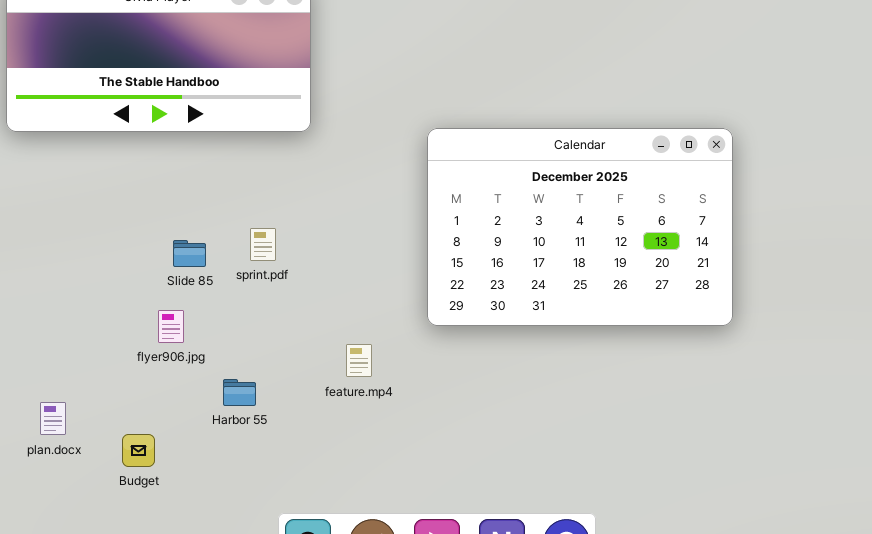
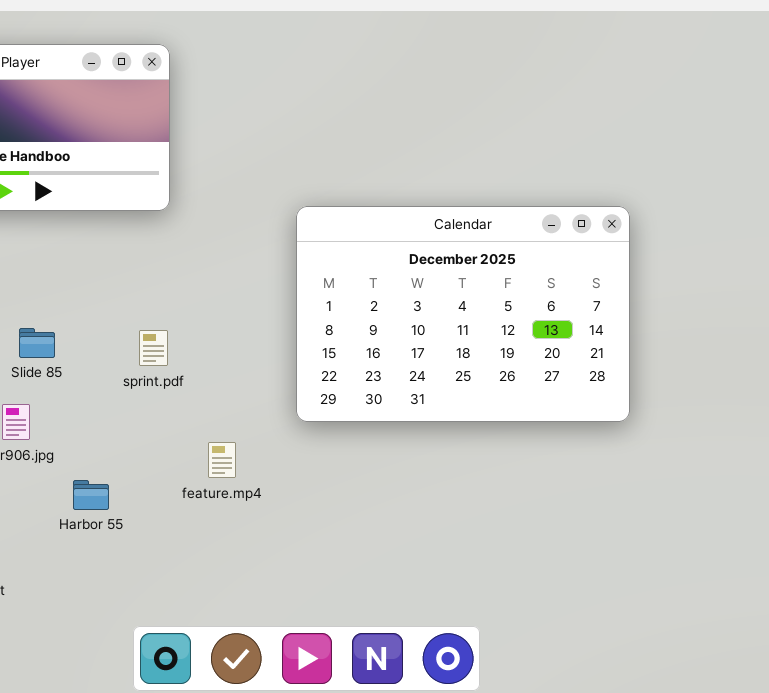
sprint.pdf: [250,228,276,261] -> [139,330,168,366], moved

